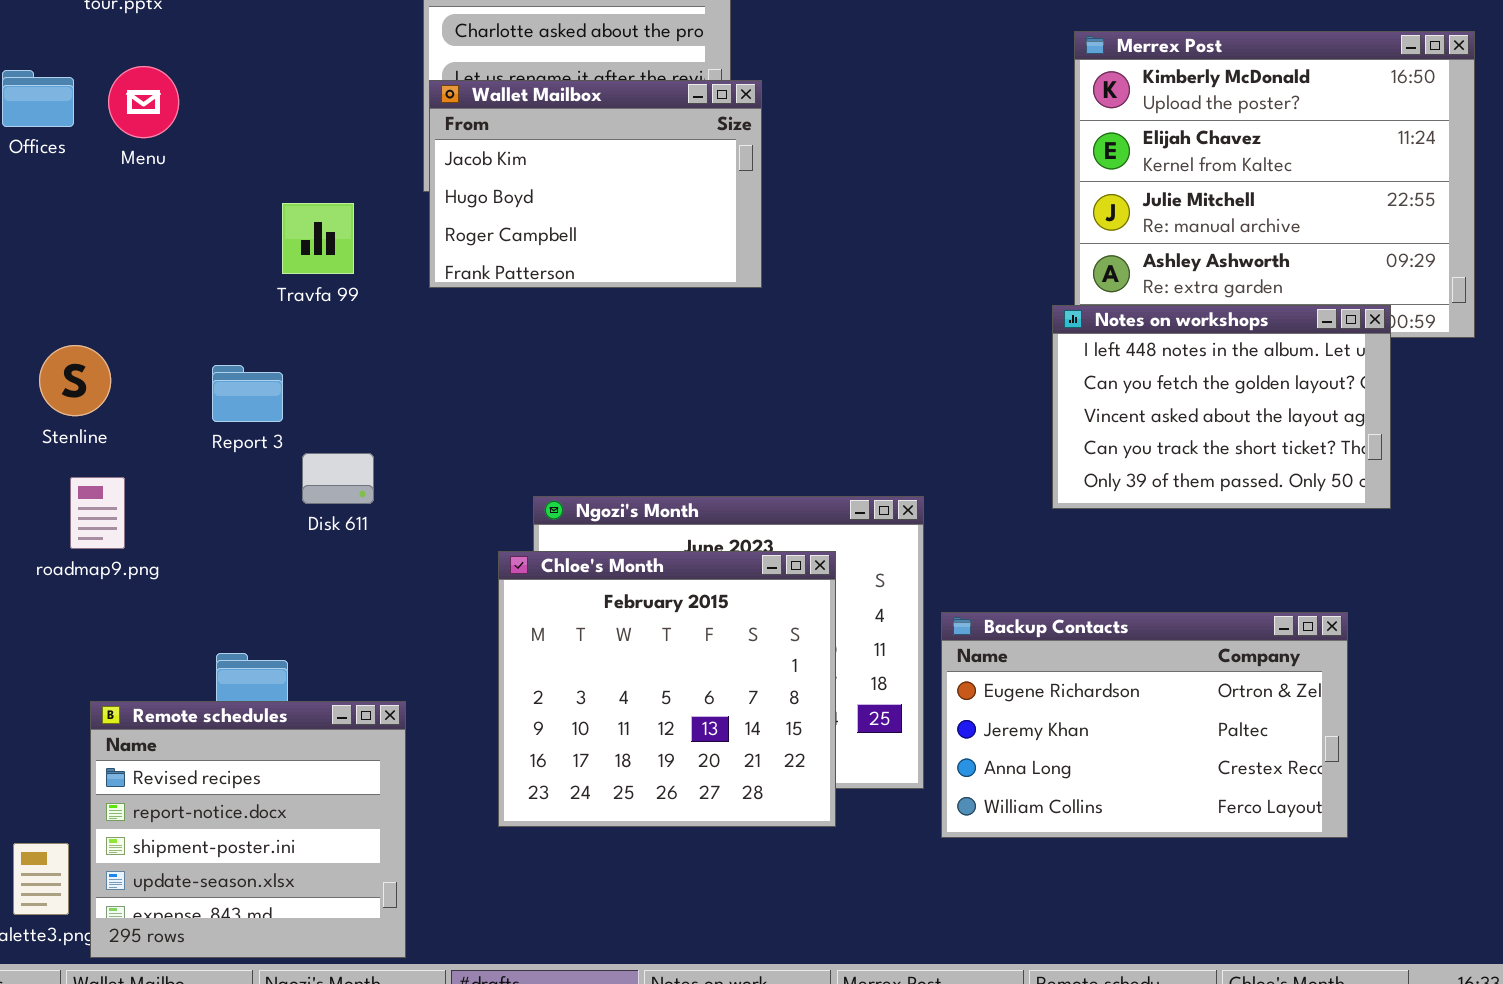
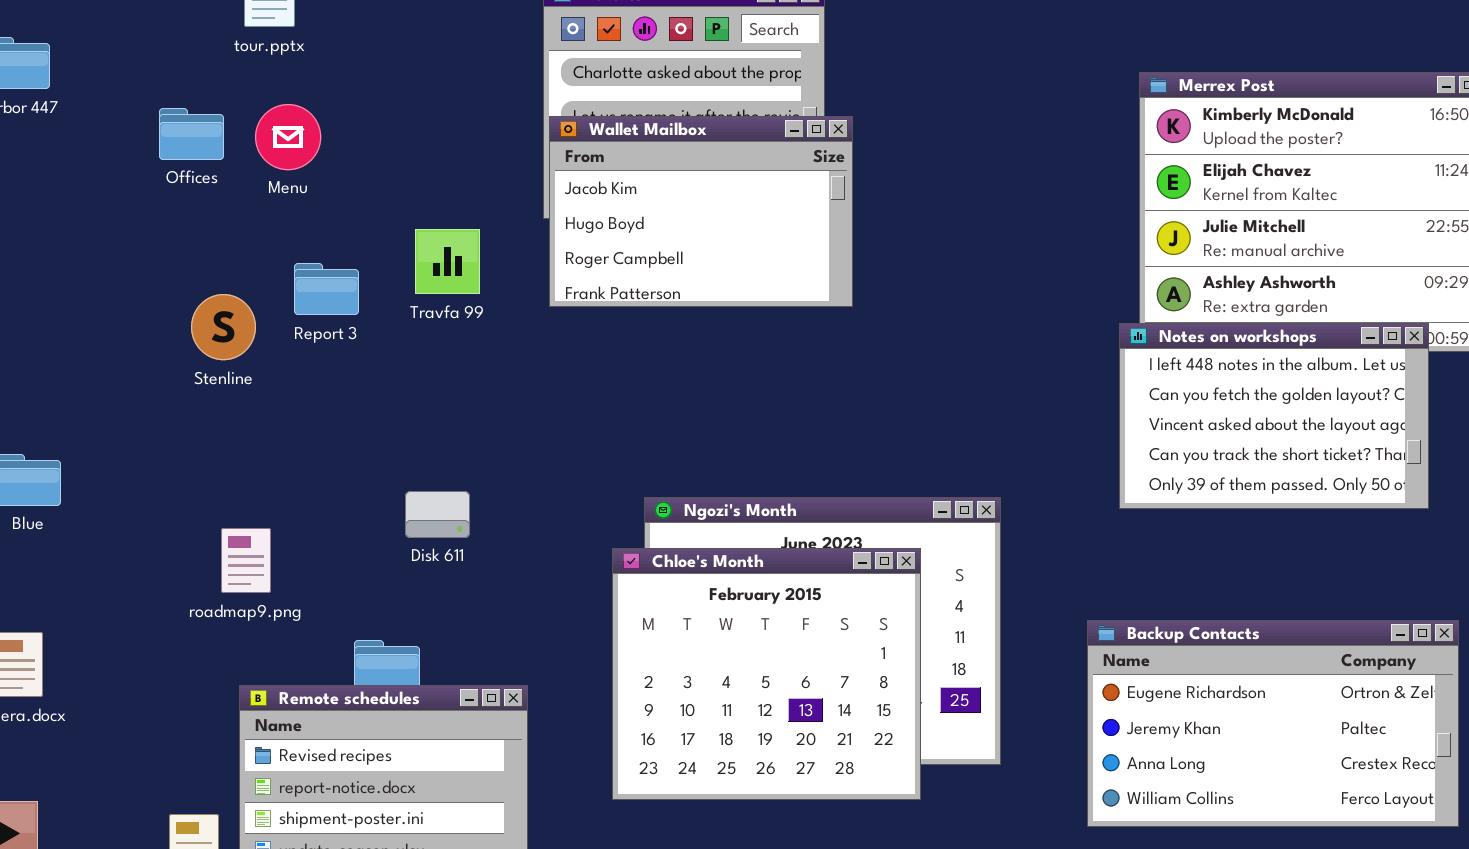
Stenline: [39,345,111,416] -> [191,294,256,360], moved
Report 3: [212,365,283,422] -> [294,263,359,315], moved
Disk 611: [302,453,374,504] -> [405,491,470,538], moved
roadmap9.png: [70,477,125,549] -> [221,528,271,593], moved
Backup Contacts: [941,612,1348,838] -> [1087,620,1459,827], moved

